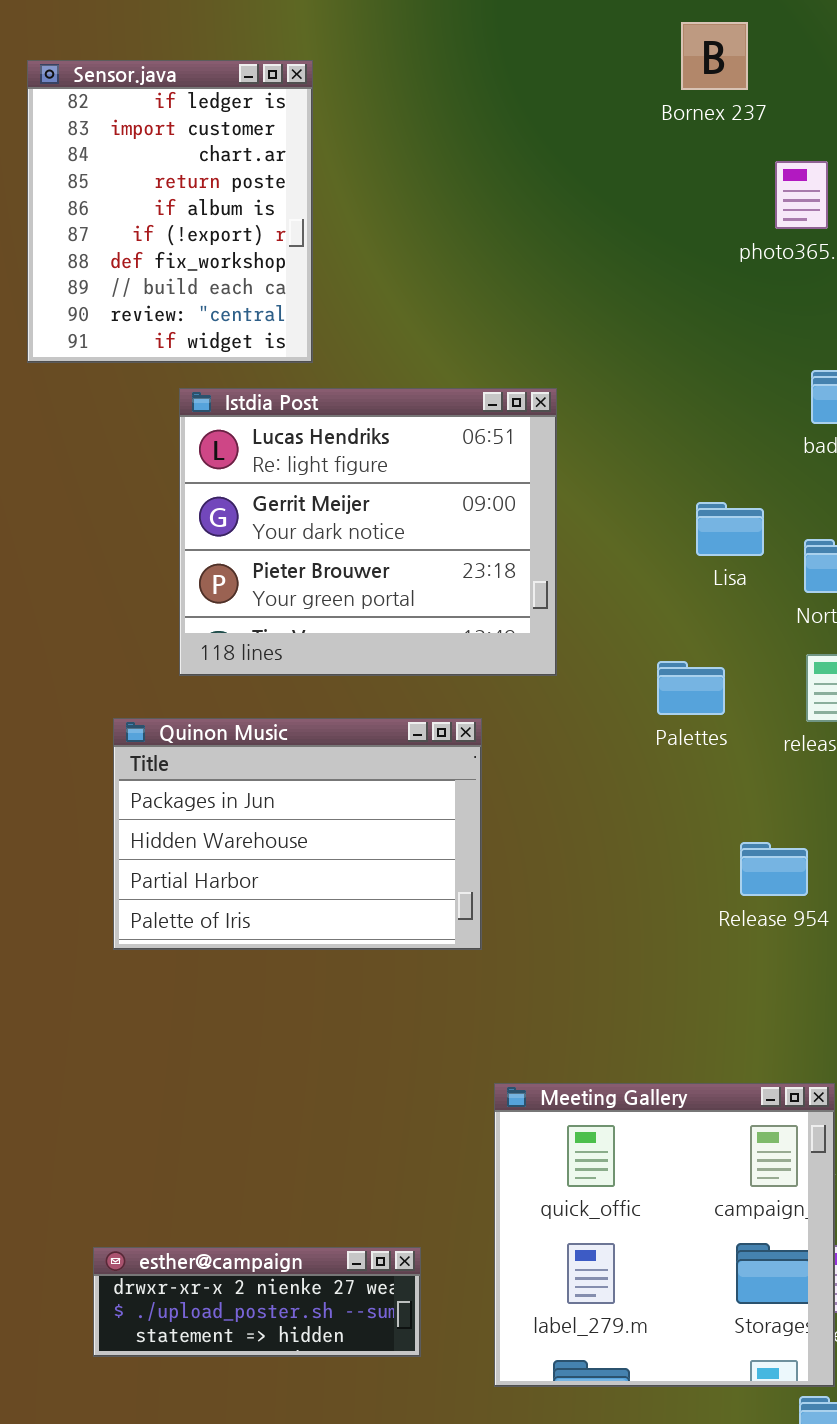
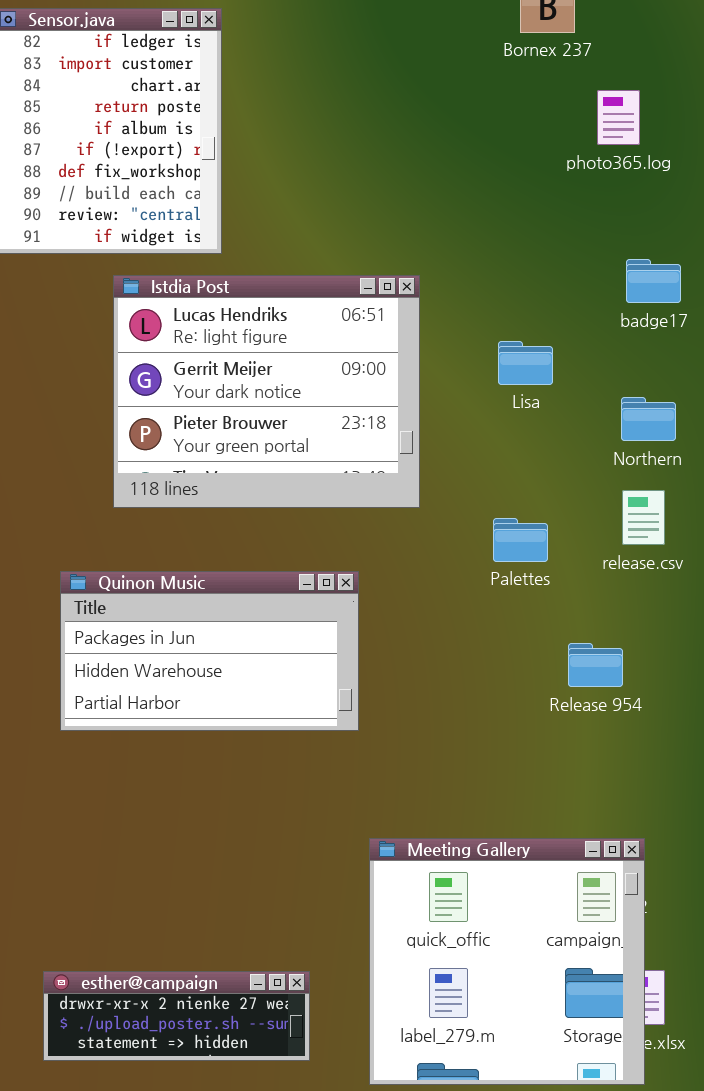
Lisa: [696,502,764,556] -> [498,341,553,385], moved
Palettes: [657,661,725,715] -> [493,518,548,562], moved
Quinon Music: [113,718,482,950] -> [60,571,359,731], resized

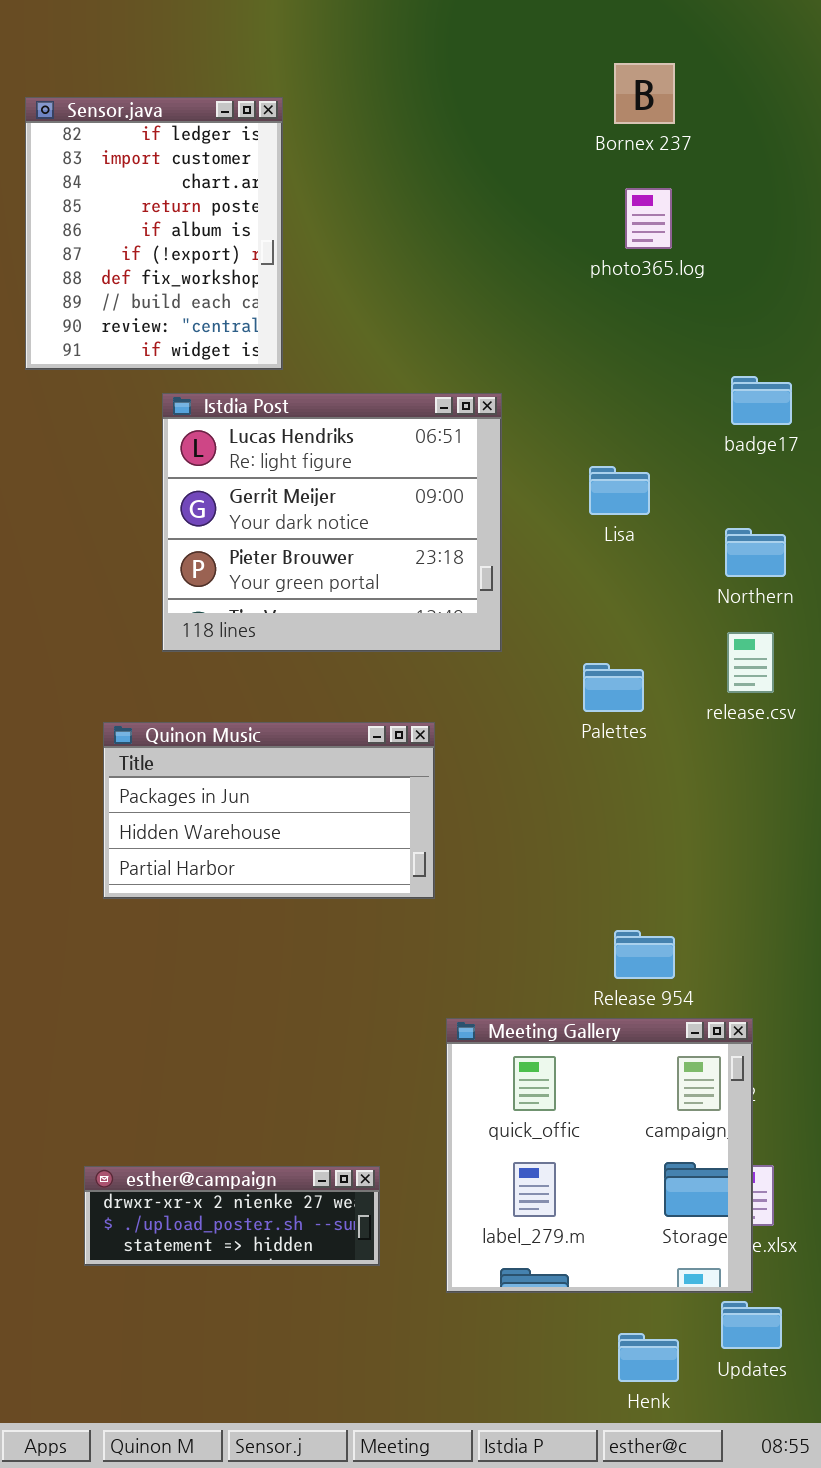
photo365.log: [597,90,640,145] -> [625,188,672,249], moved
Release 954: [568,643,623,687] -> [614,930,675,979], moved

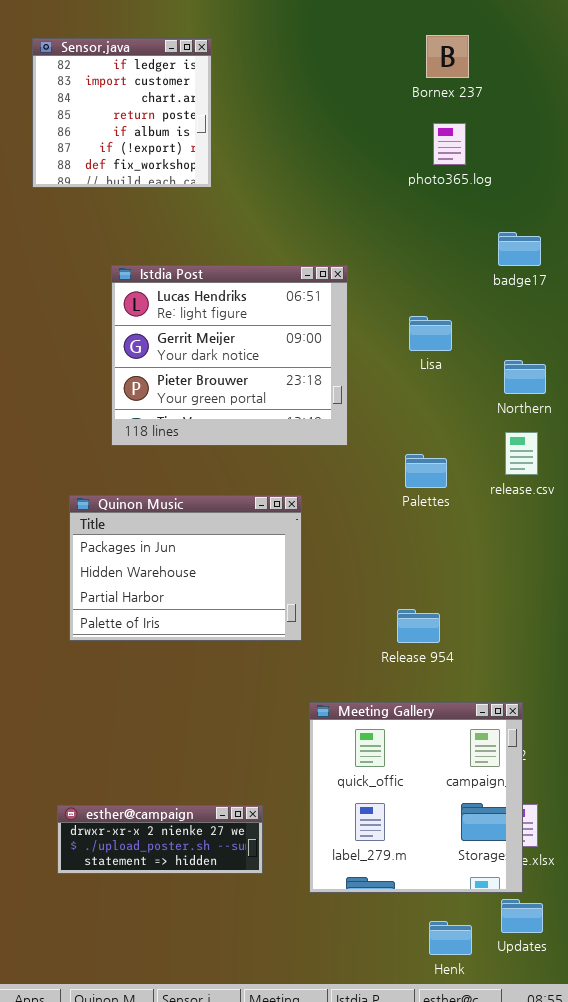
Sensor.java: [25,97,283,370] -> [32,38,212,188], moved, resized
badge17: [731,376,792,425] -> [498,232,541,266], moved
Quinon Music: [103,722,435,899] -> [69,495,302,641], resized
Release 954: [614,930,675,979] -> [397,609,440,643], moved

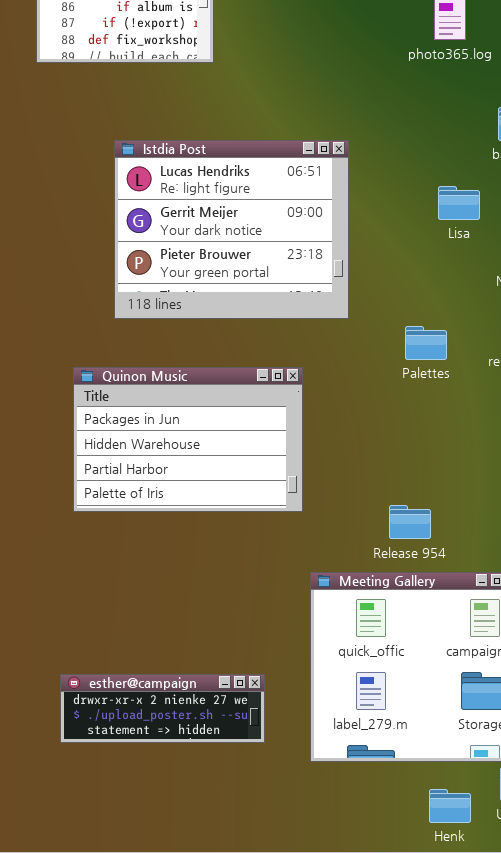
Lisa: [409,316,452,351] -> [438,186,480,220], moved
Release 954: [397,609,440,643] -> [389,505,431,539], moved

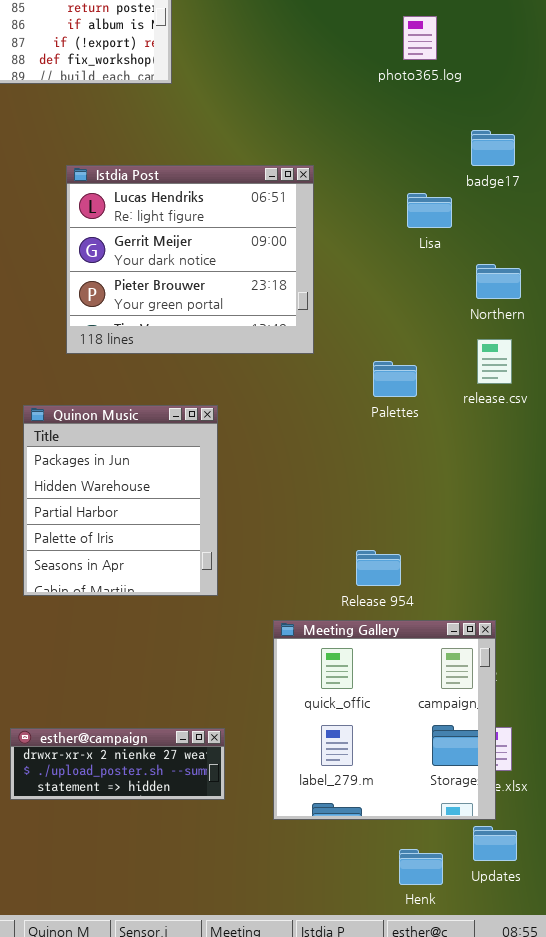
Lisa: [438,186,480,220] -> [407,193,452,228], moved
Quinon Music: [73,367,303,512] -> [23,405,218,596], resized

